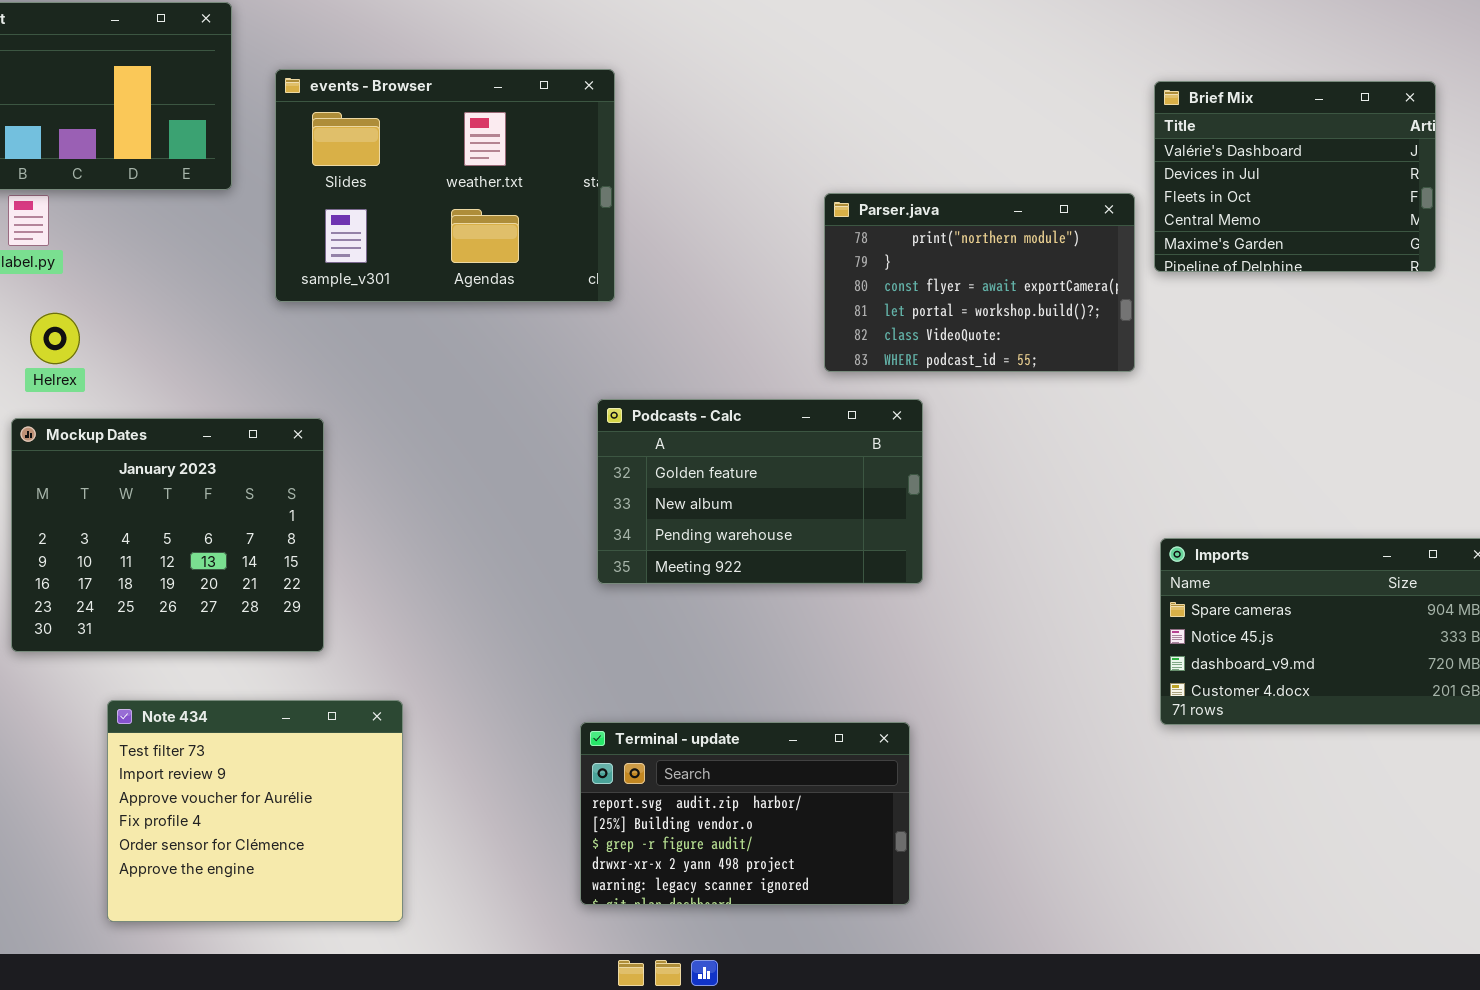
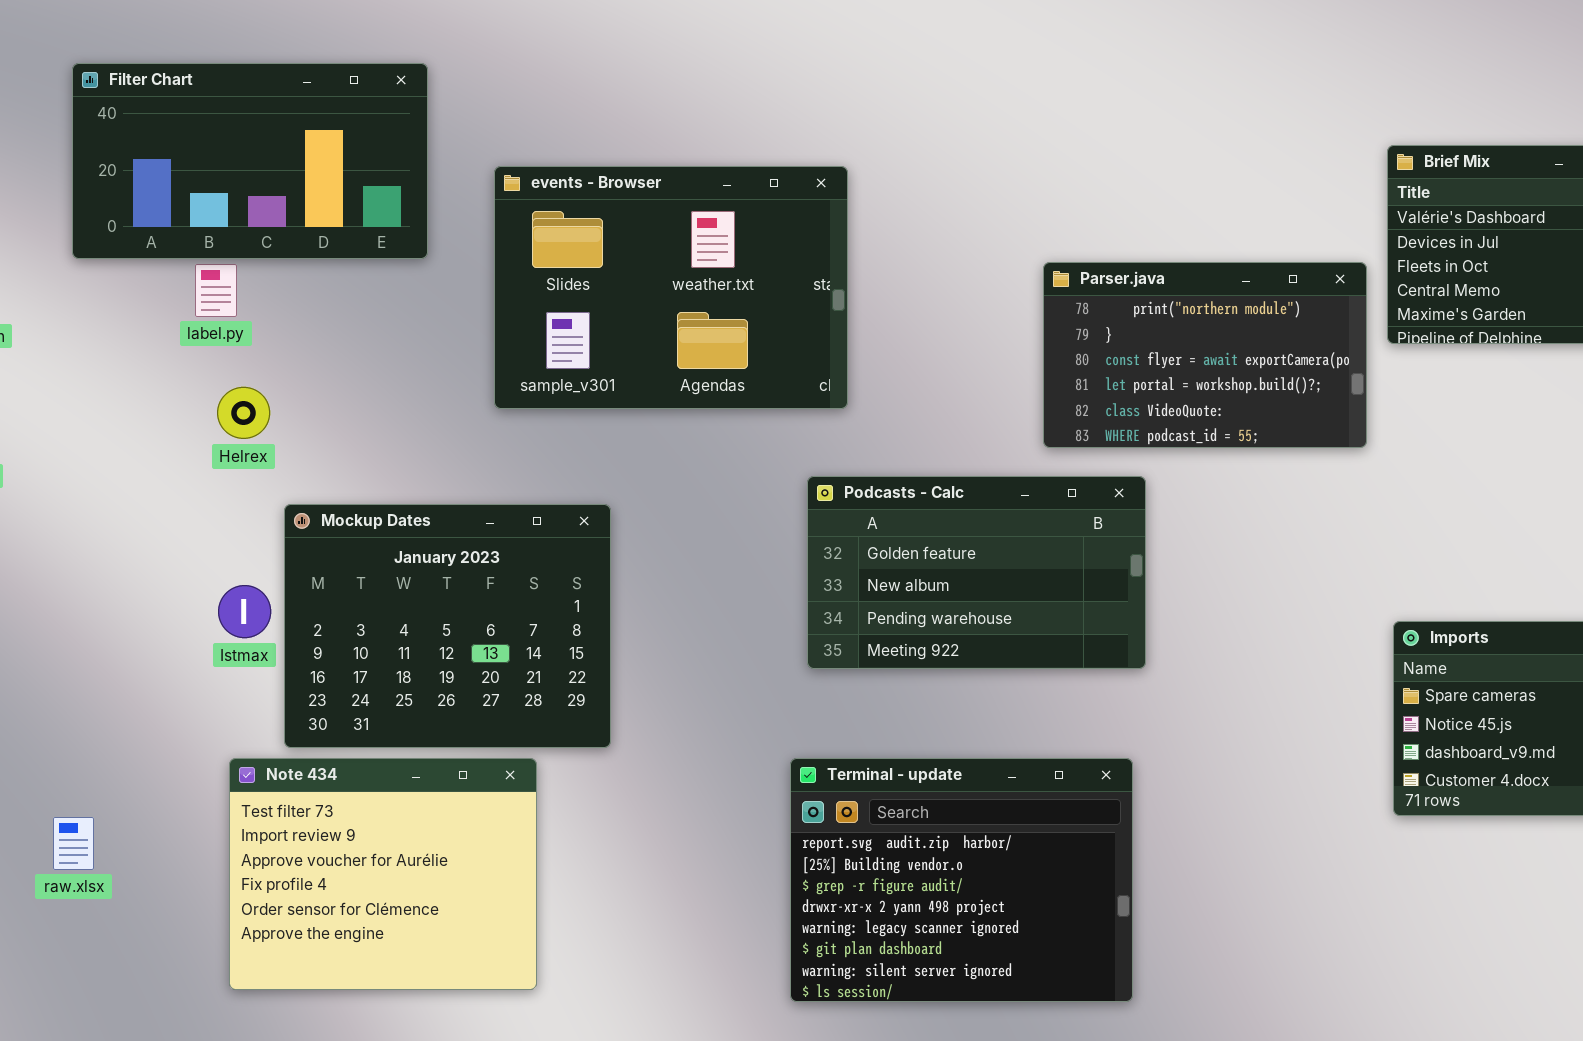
events - Browser: [275,69,615,302] -> [494,166,848,409], moved
Mockup Dates: [11,418,324,652] -> [284,504,611,748], moved
Note 434: [107,700,403,922] -> [229,758,537,990], moved
Terminal - update: [580,722,910,905] -> [790,758,1133,1002], resized

